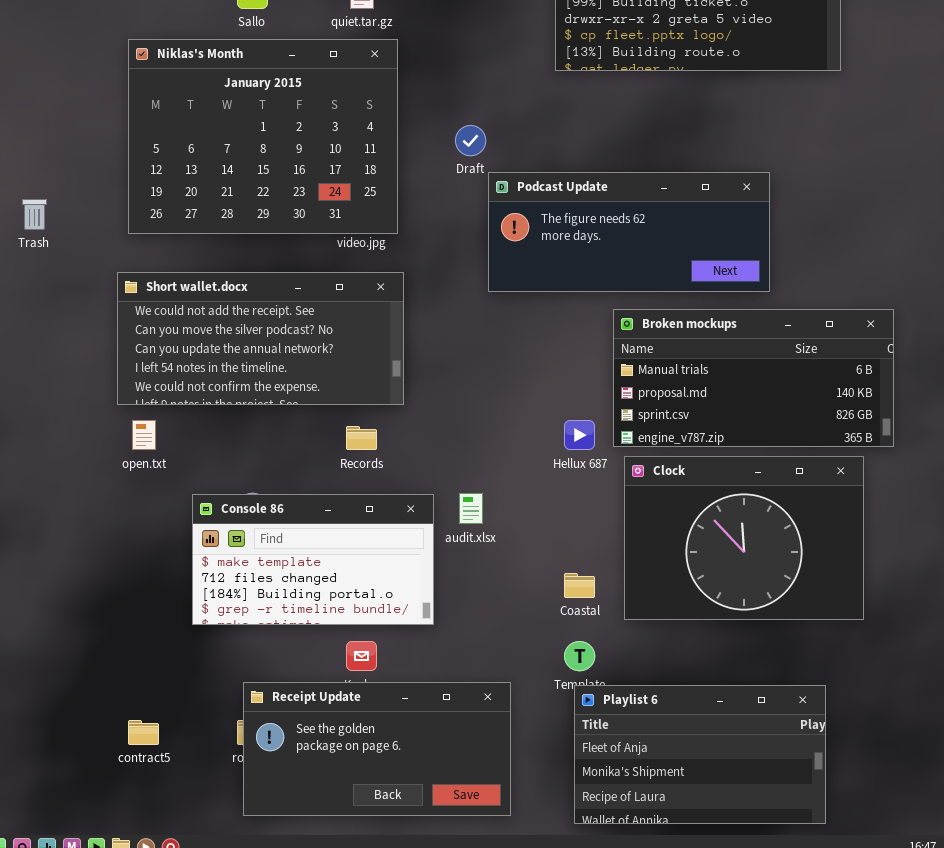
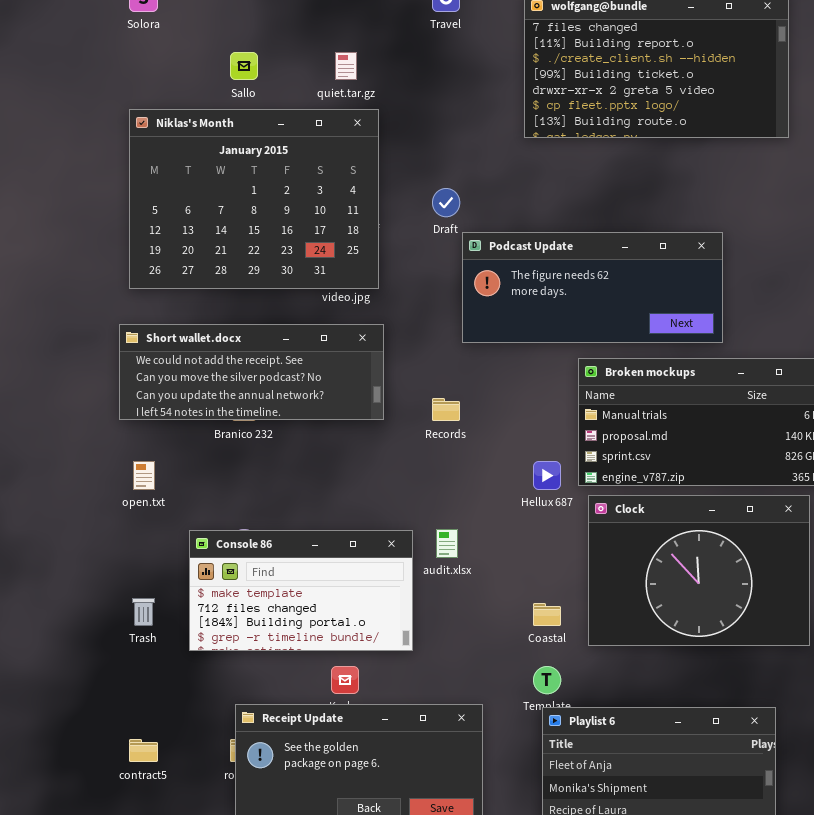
Trash: [22,199,47,230] -> [132,598,155,626], moved
Short wallet.docx: [117,272,404,405] -> [119,324,384,420], resized
Records: [346,426,377,450] -> [432,398,460,421], moved

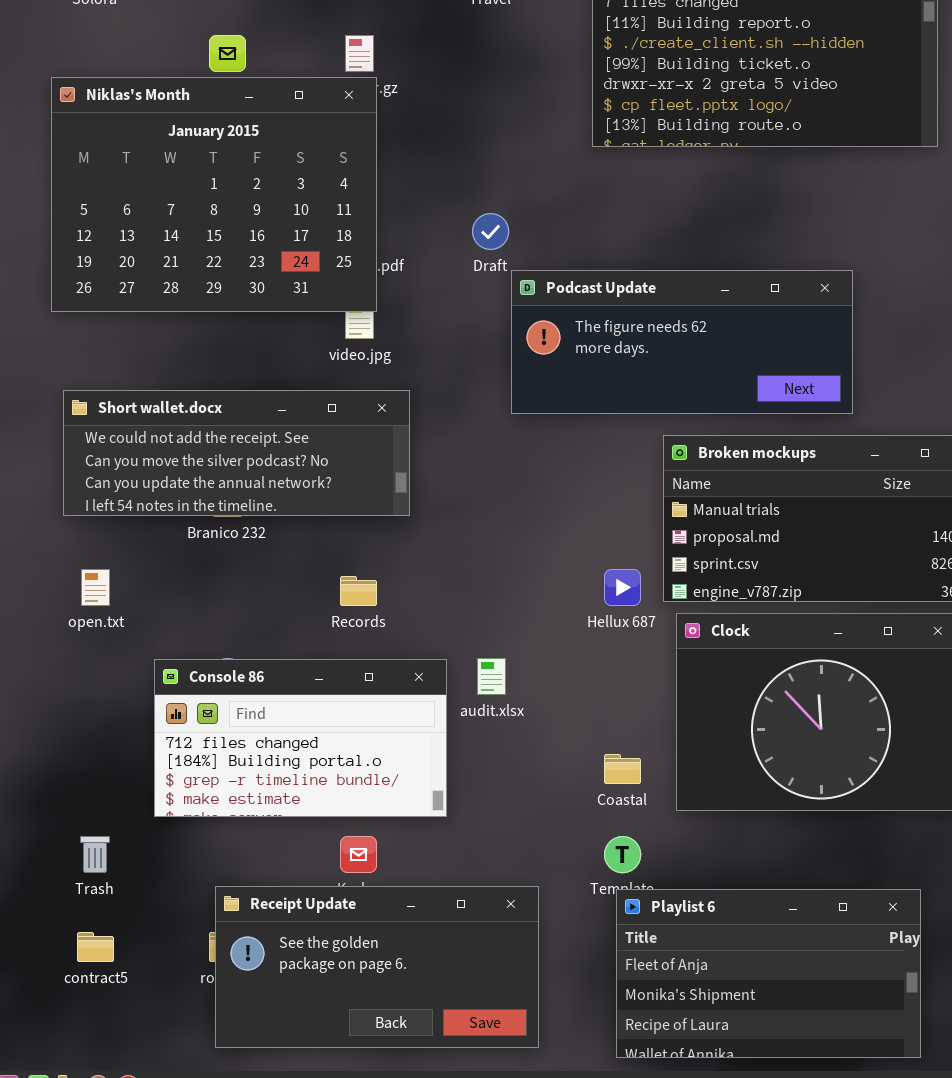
Niklas's Month: [129,109,379,289] -> [51,77,377,312], moved
Records: [432,398,460,421] -> [340,576,377,606], moved
Console 86: [189,530,413,651] -> [154,659,447,817], scrolled down 1 row
Trash: [132,598,155,626] -> [80,836,110,873], moved

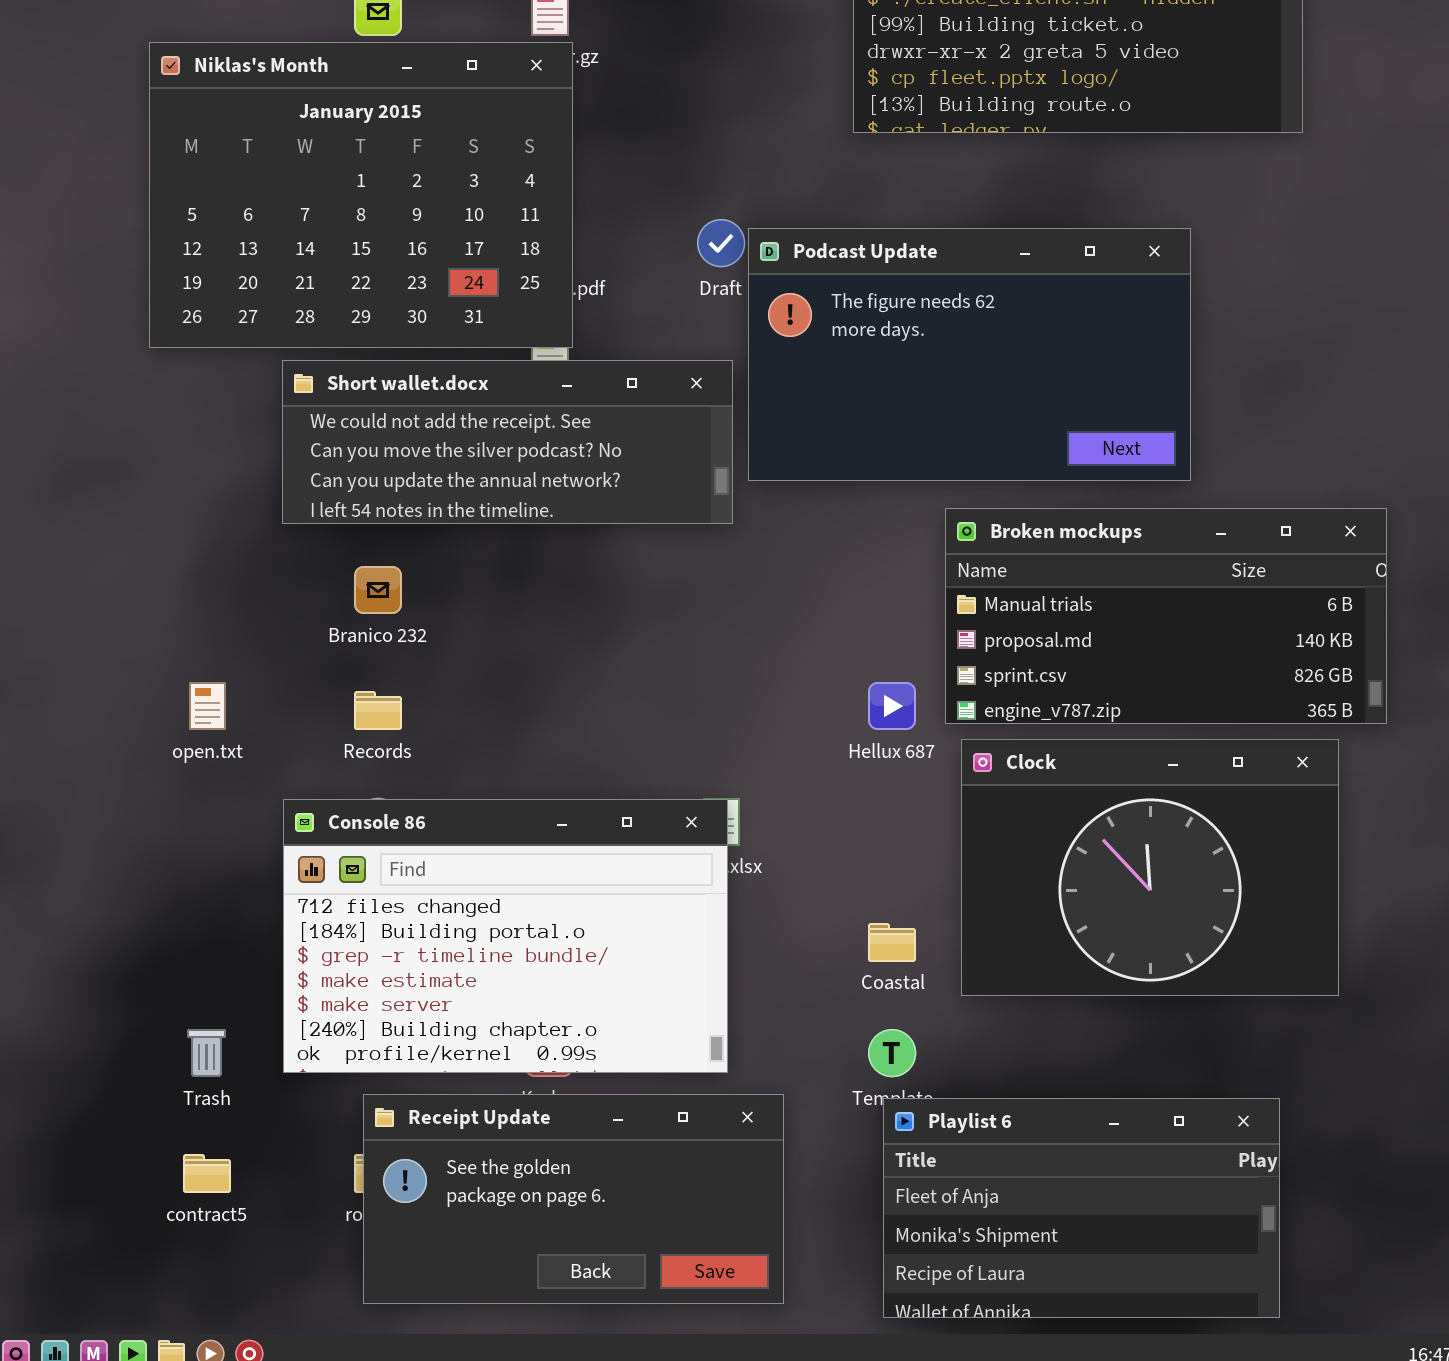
Podcast Update: [511,270,853,414] -> [748,228,1191,481], resized
Short wallet.docx: [63,390,410,516] -> [282,360,733,524], moved
Records: [340,576,377,606] -> [354,691,402,730], moved
Console 86: [154,659,447,817] -> [283,799,728,1073], resized

